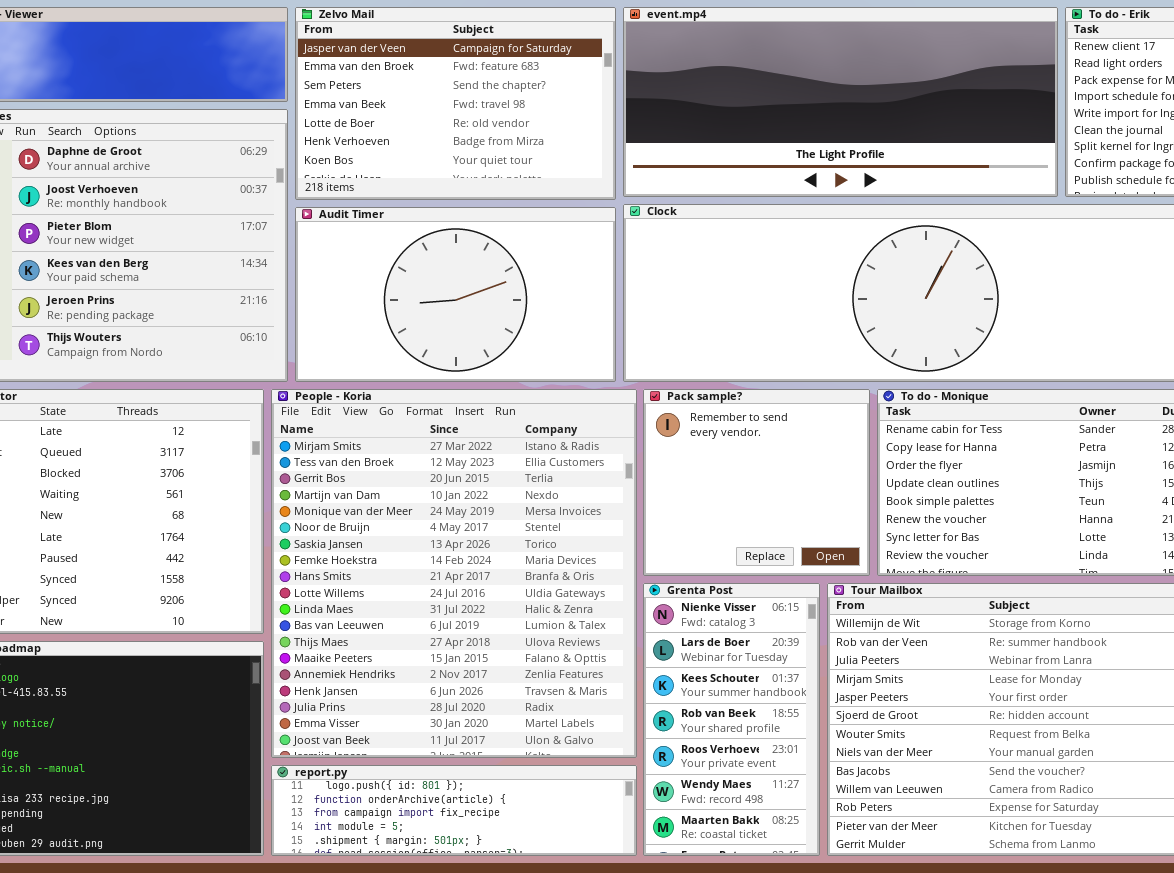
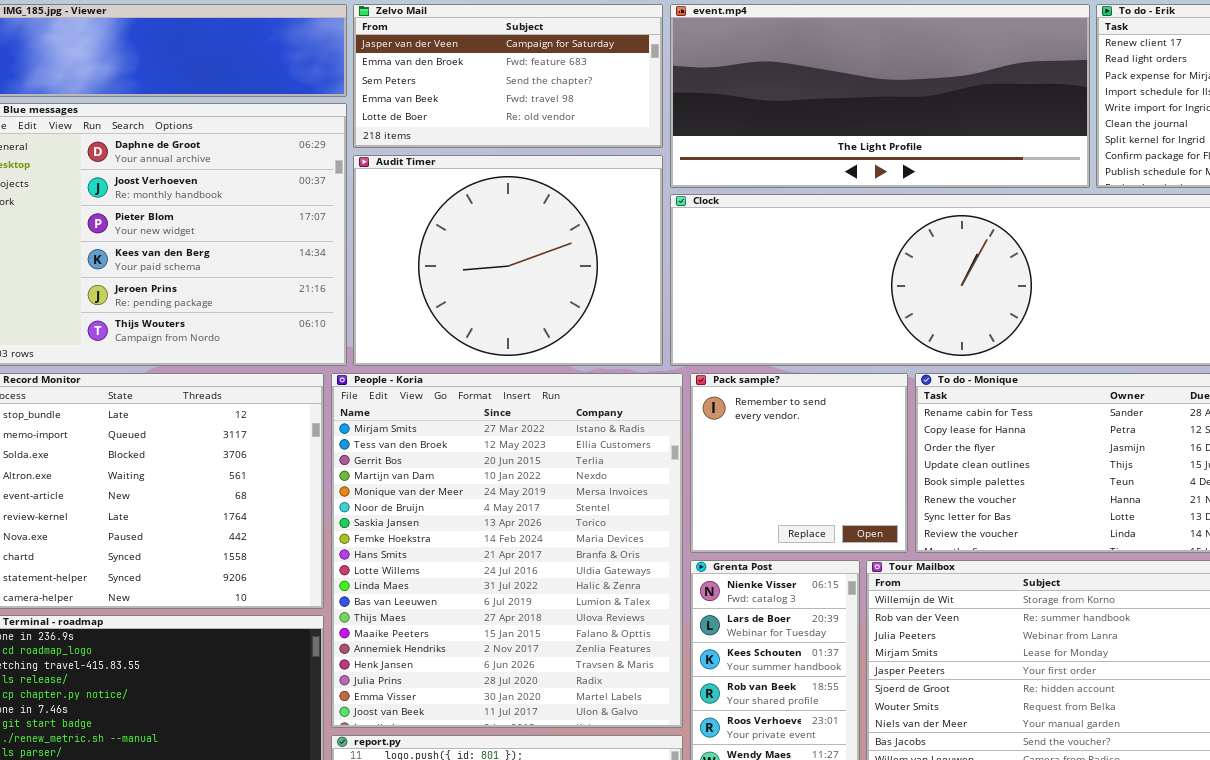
Zelvo Mail: [295,7,616,200] -> [353,4,663,148], resized
Audit Timer: [295,207,616,382] -> [353,155,663,366], resized

